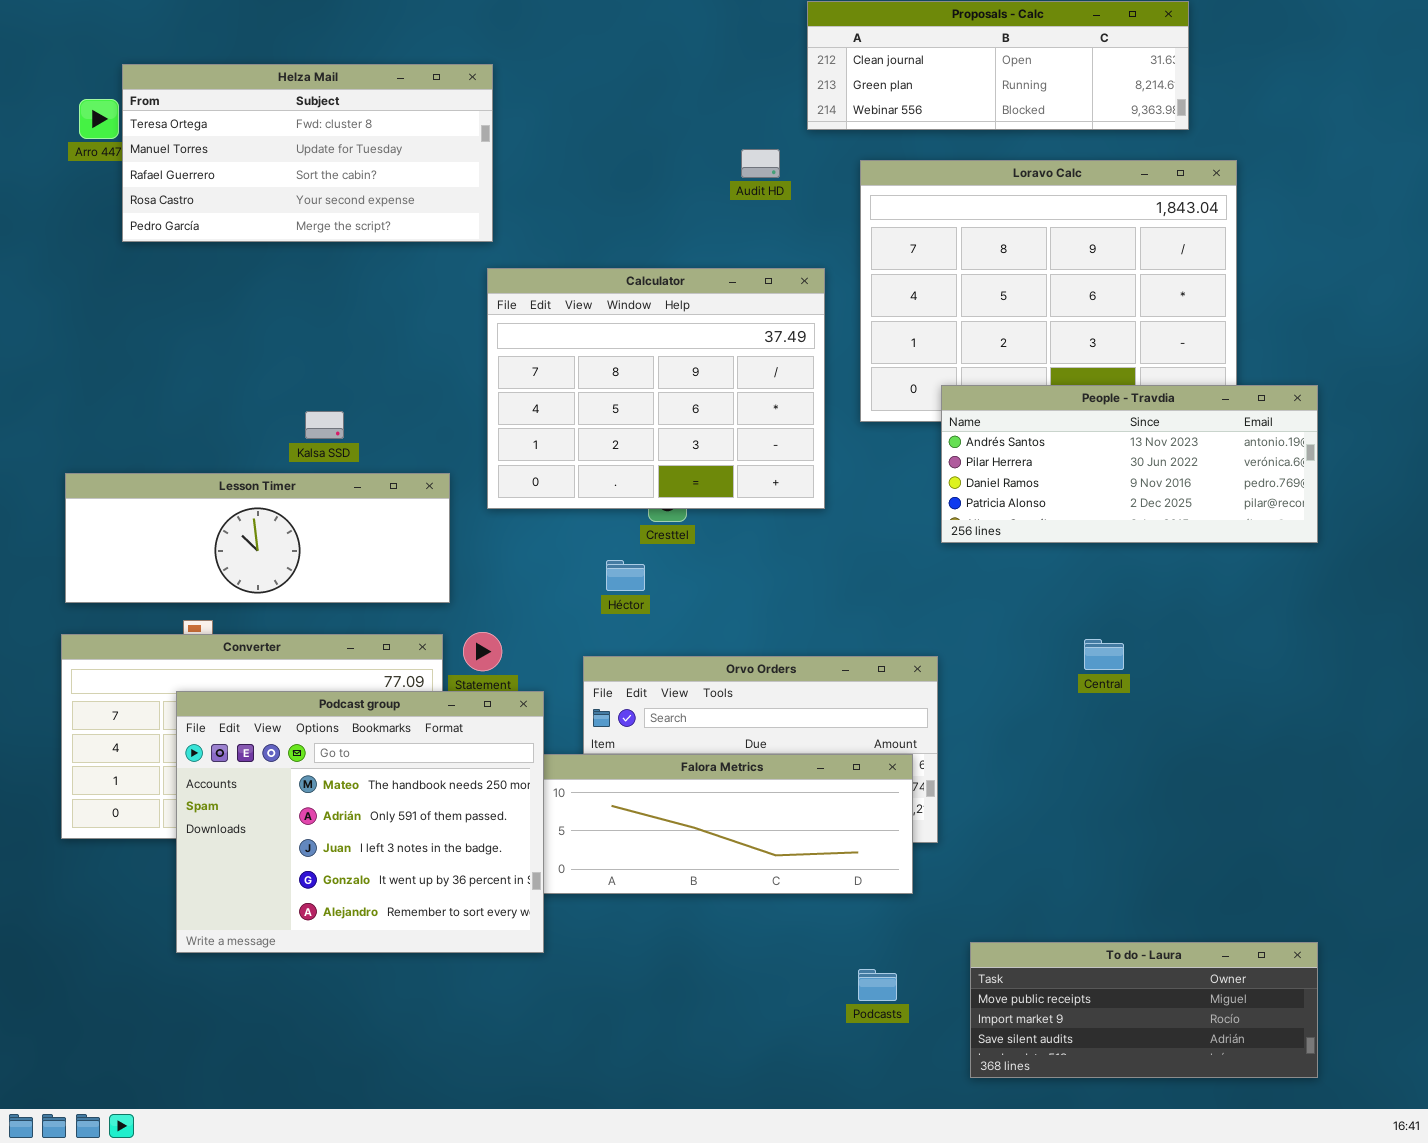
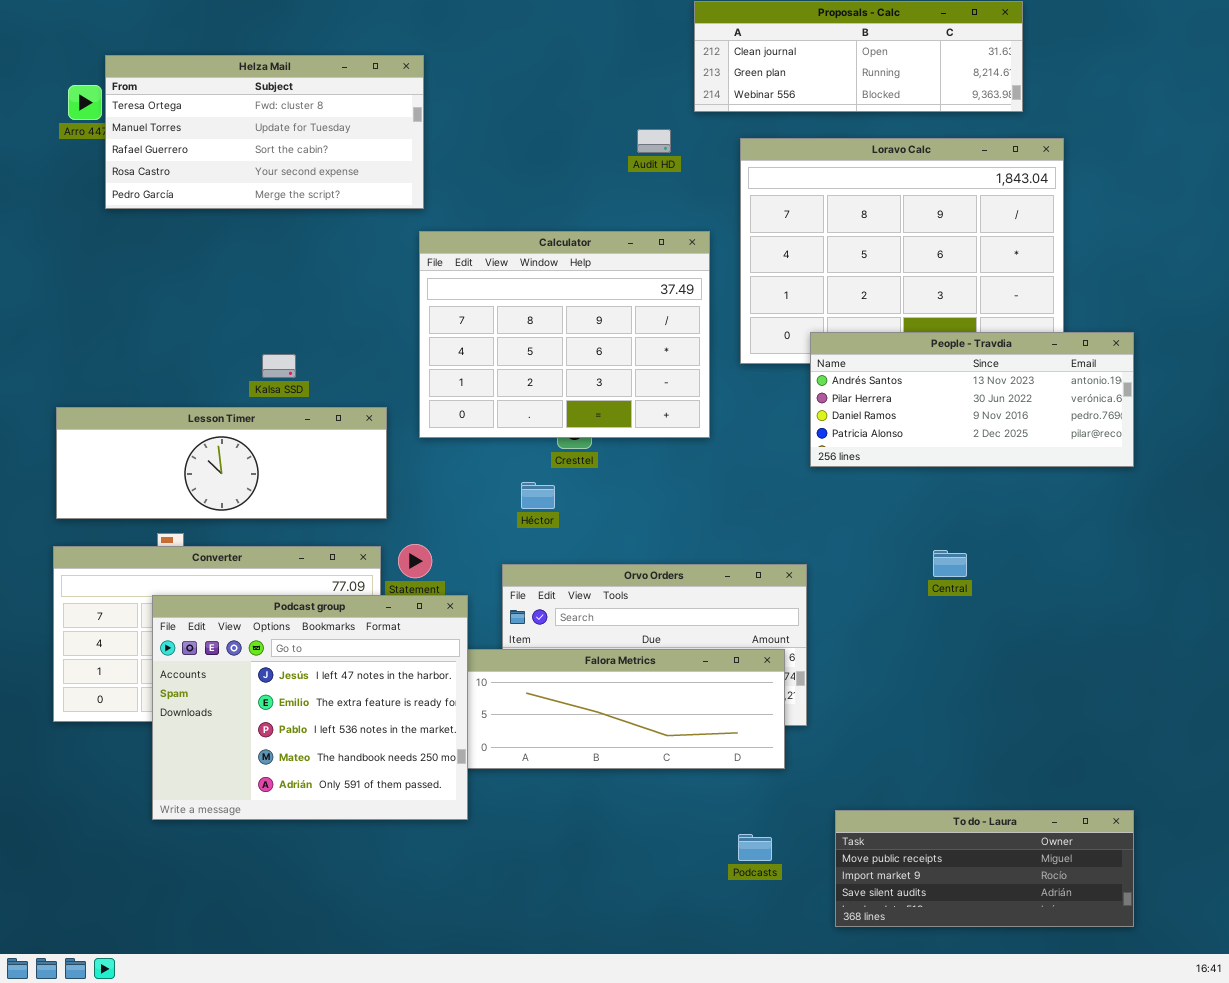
Podcast group: [176,691,544,953] -> [152,595,468,820], scrolled up 3 rows

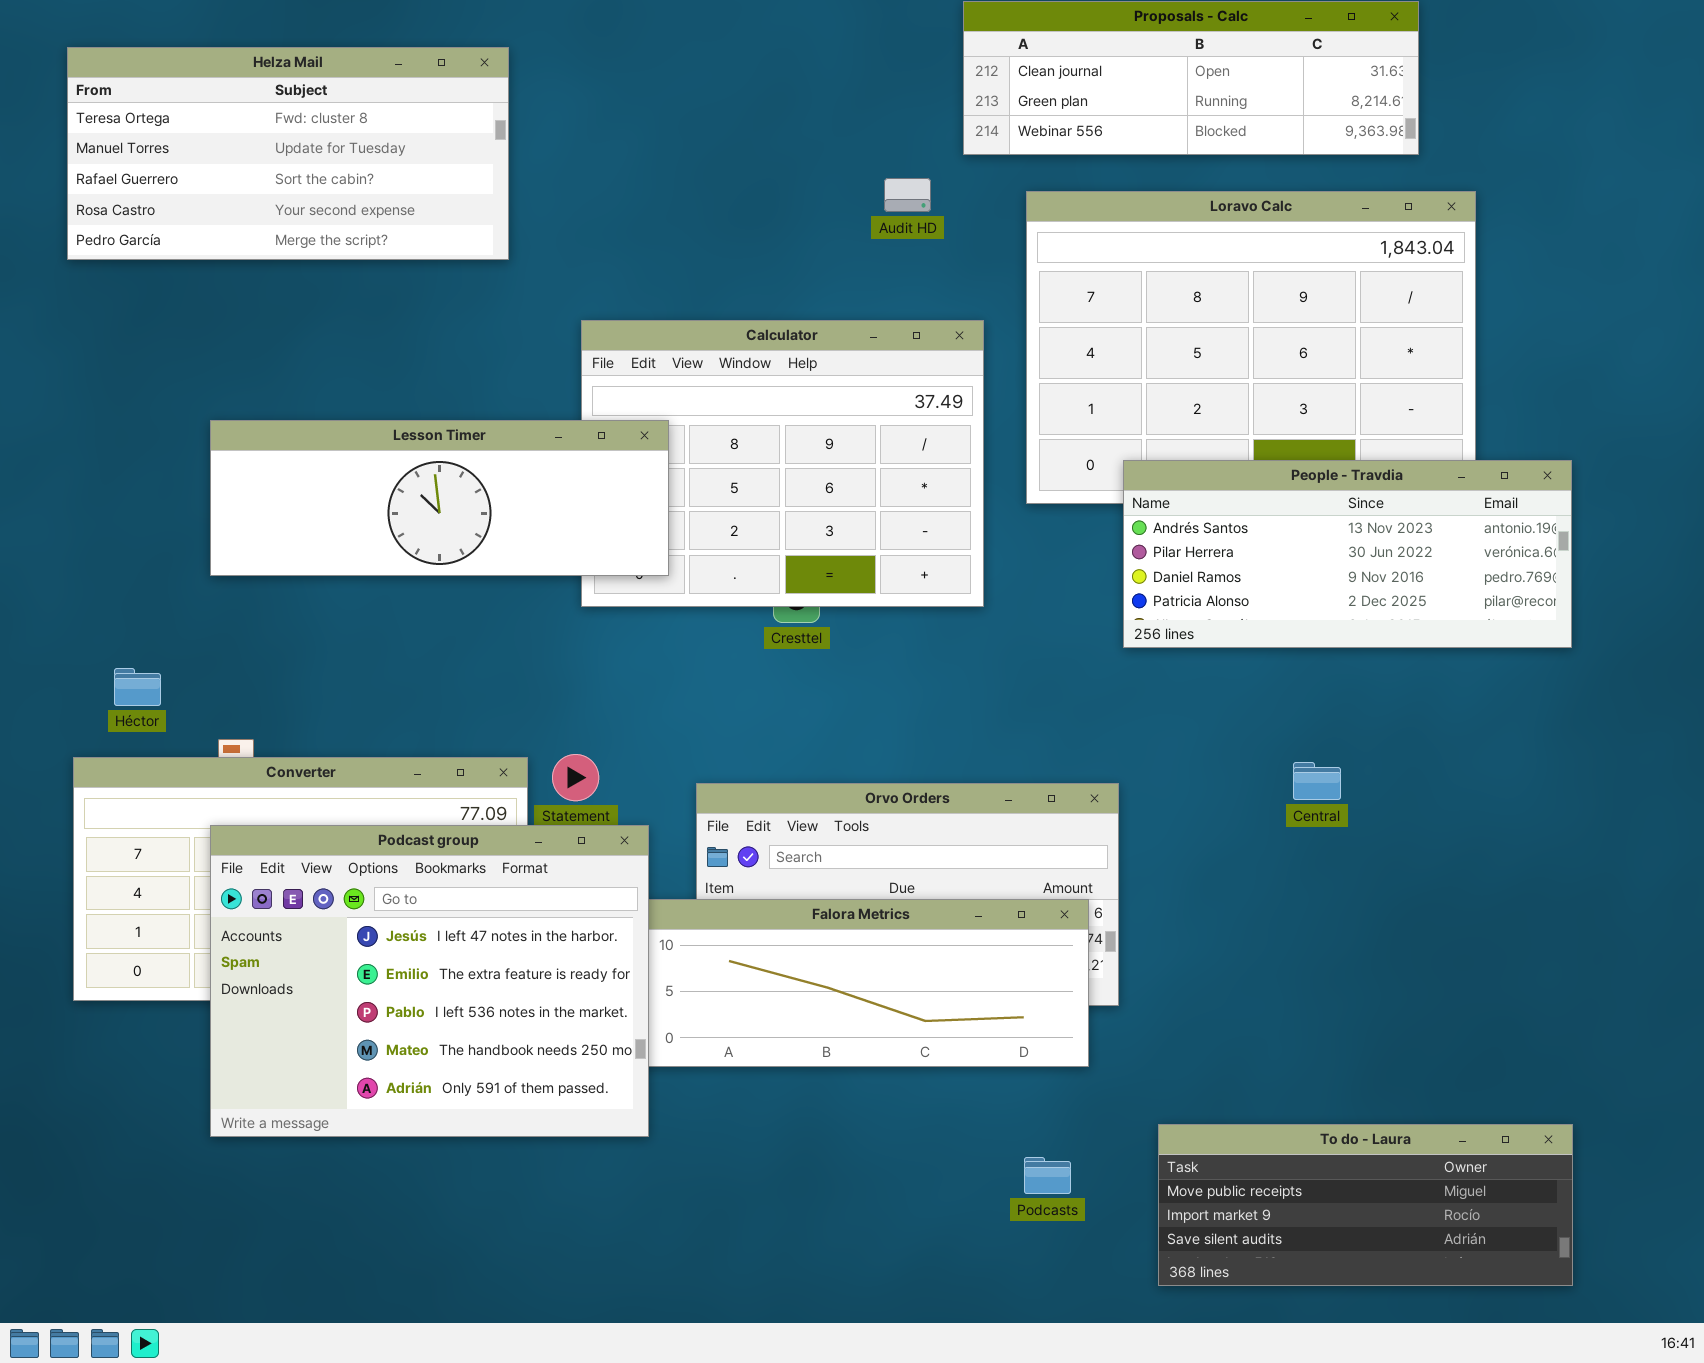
Helza Mail: [105,55,424,209] -> [67,47,509,260], moved
Lesson Timer: [56,407,387,519] -> [210,420,669,576], moved
Héctor: [521,482,555,509] -> [114,668,161,706], moved

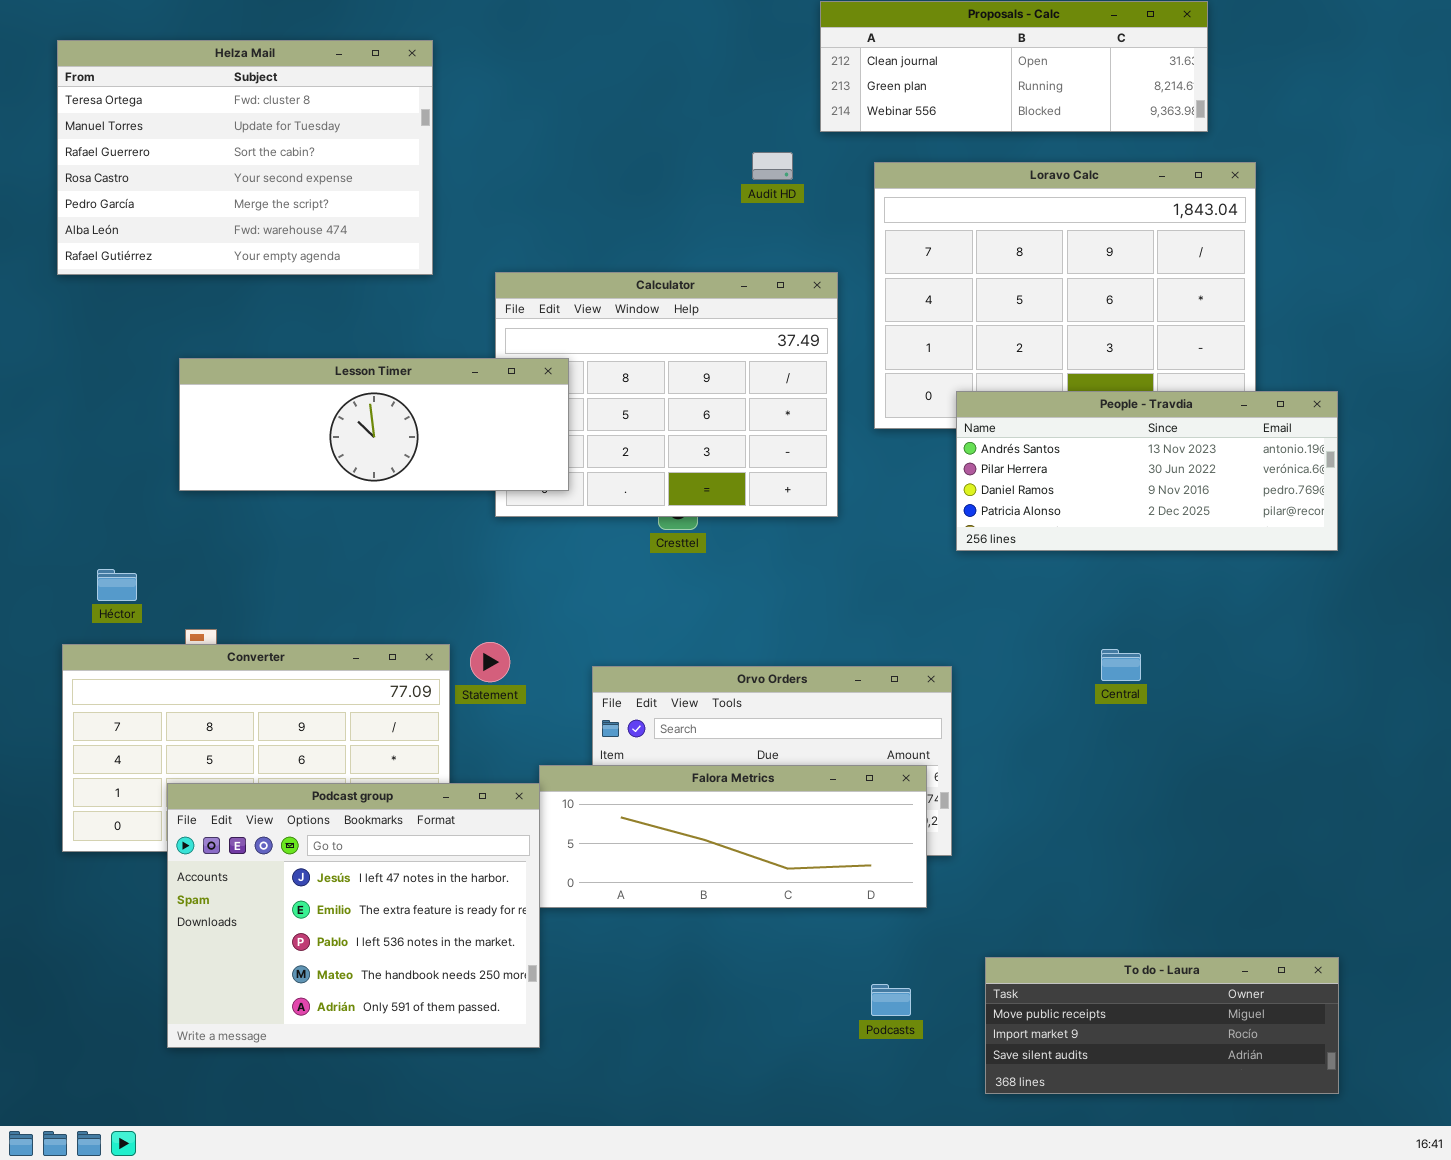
Helza Mail: [67,47,509,260] -> [57,40,433,275], resized
Podcast group: [210,825,649,1137] -> [167,783,540,1048], moved

